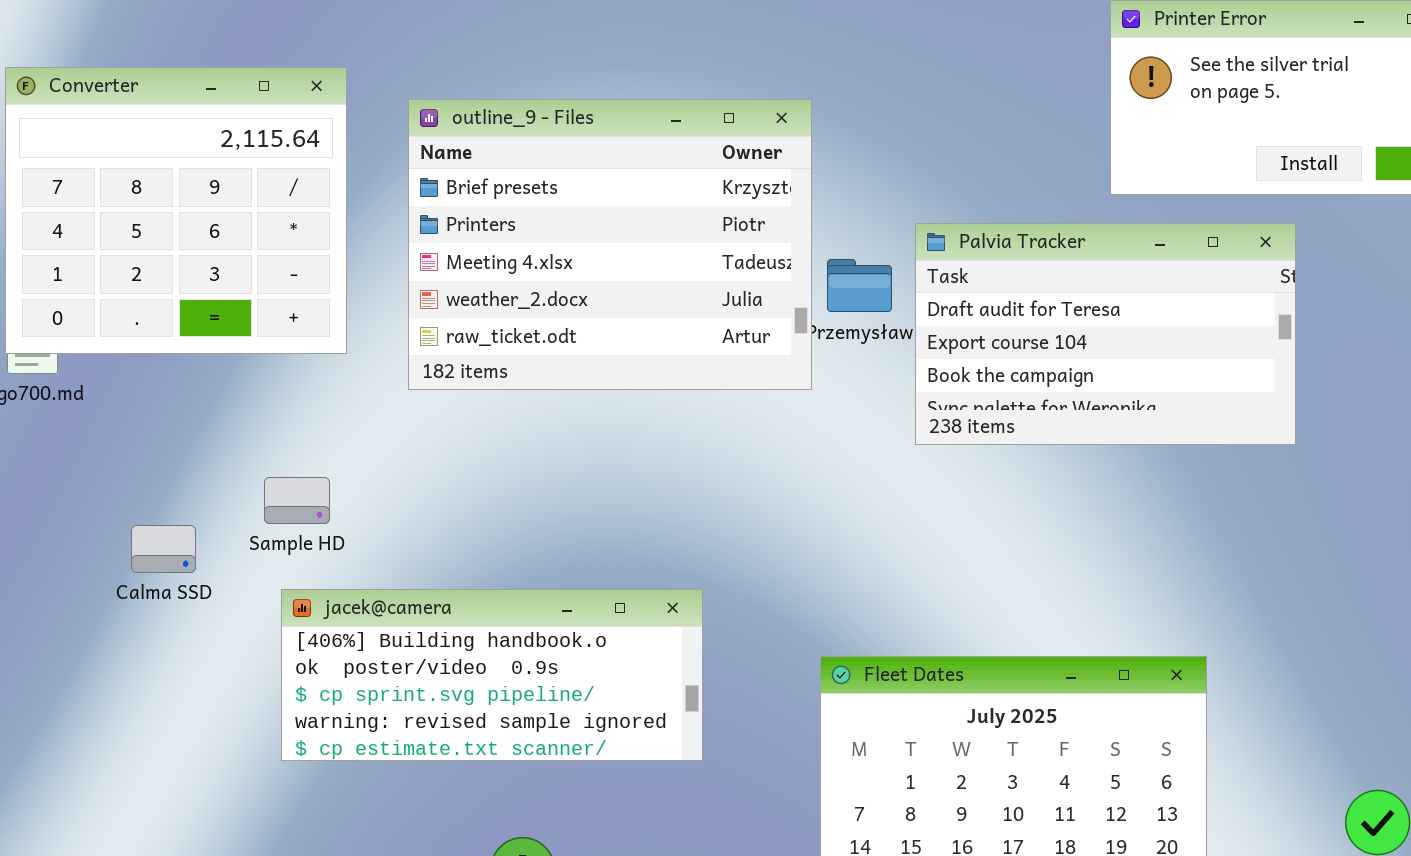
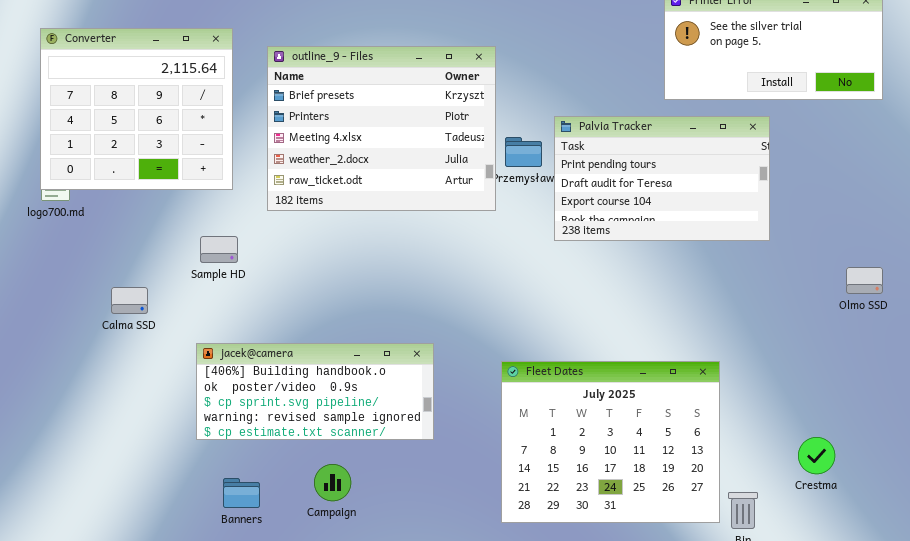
Palvia Tracker: [915,223,1296,445] -> [554,116,770,241], scrolled up 1 row
Sample HD: [264,477,330,524] -> [200,236,238,263], moved
jacek@camera: [281,589,703,761] -> [196,343,434,440], moved

